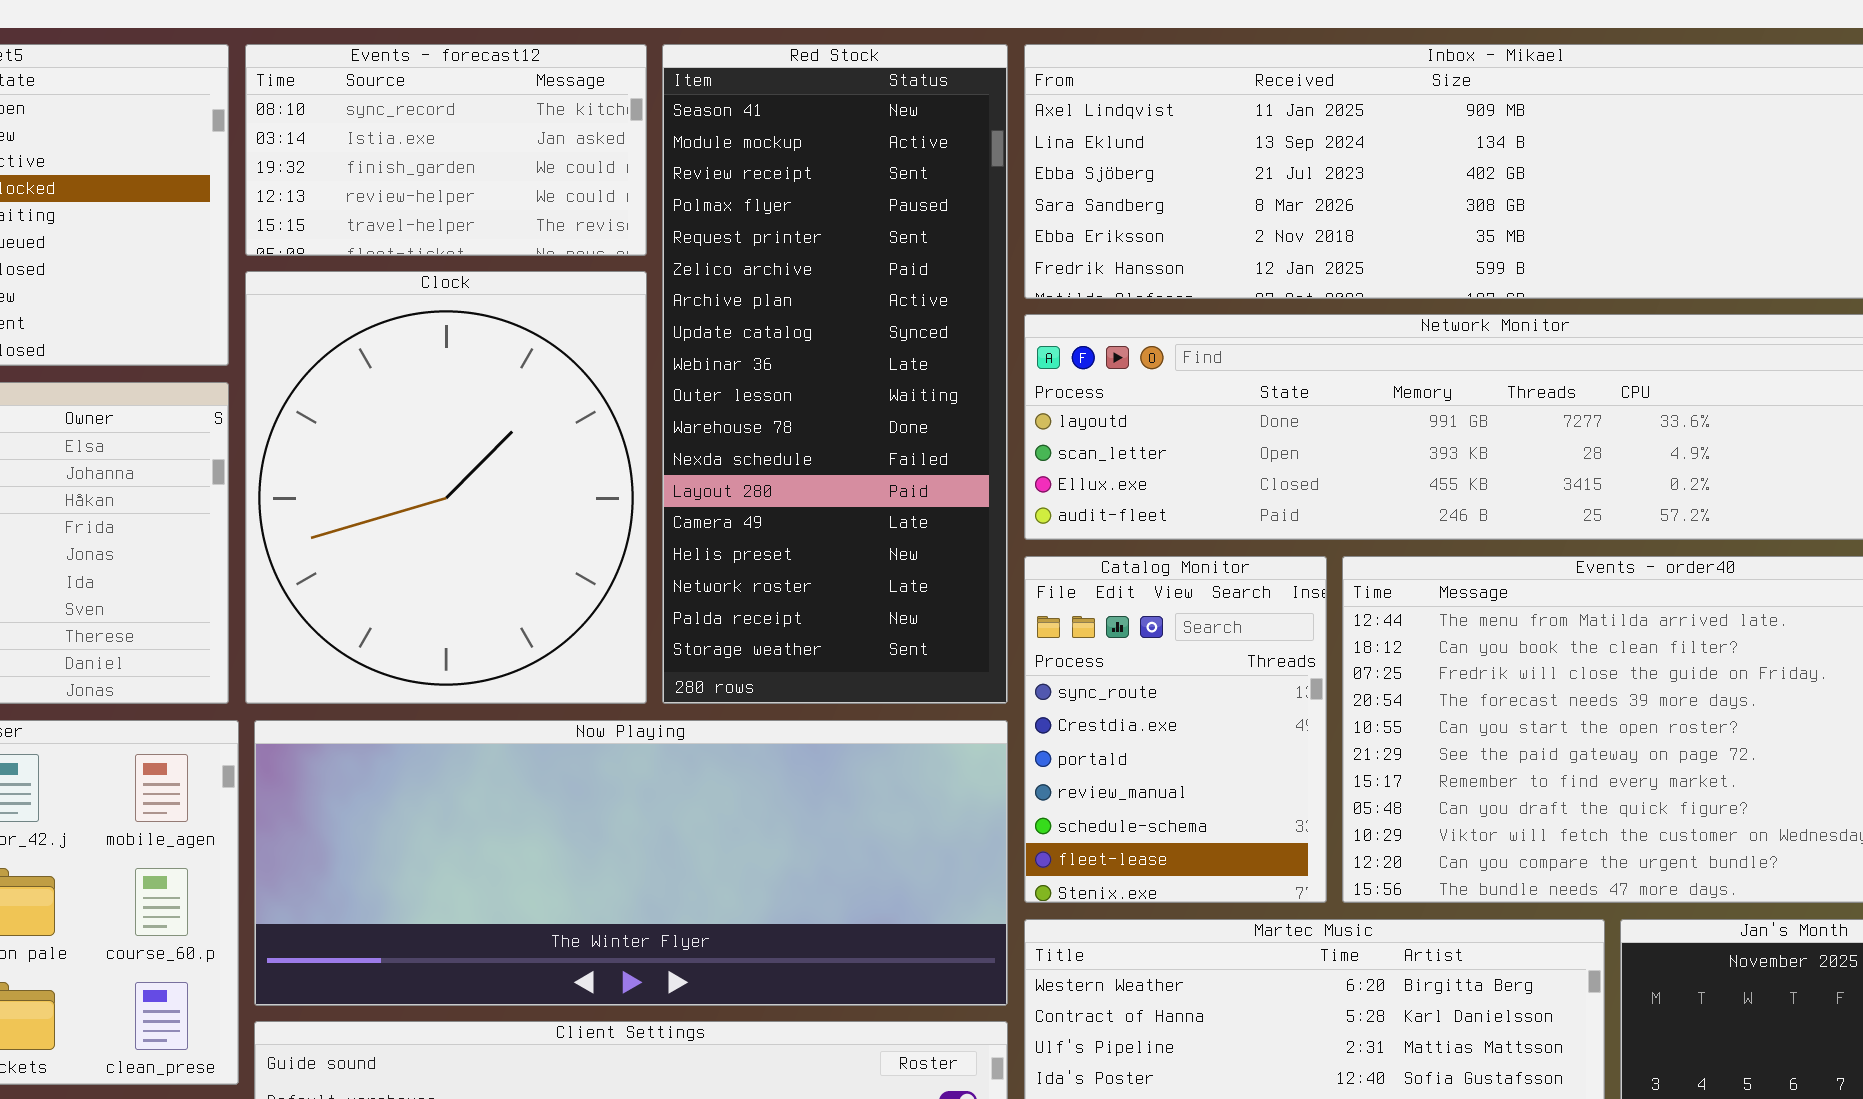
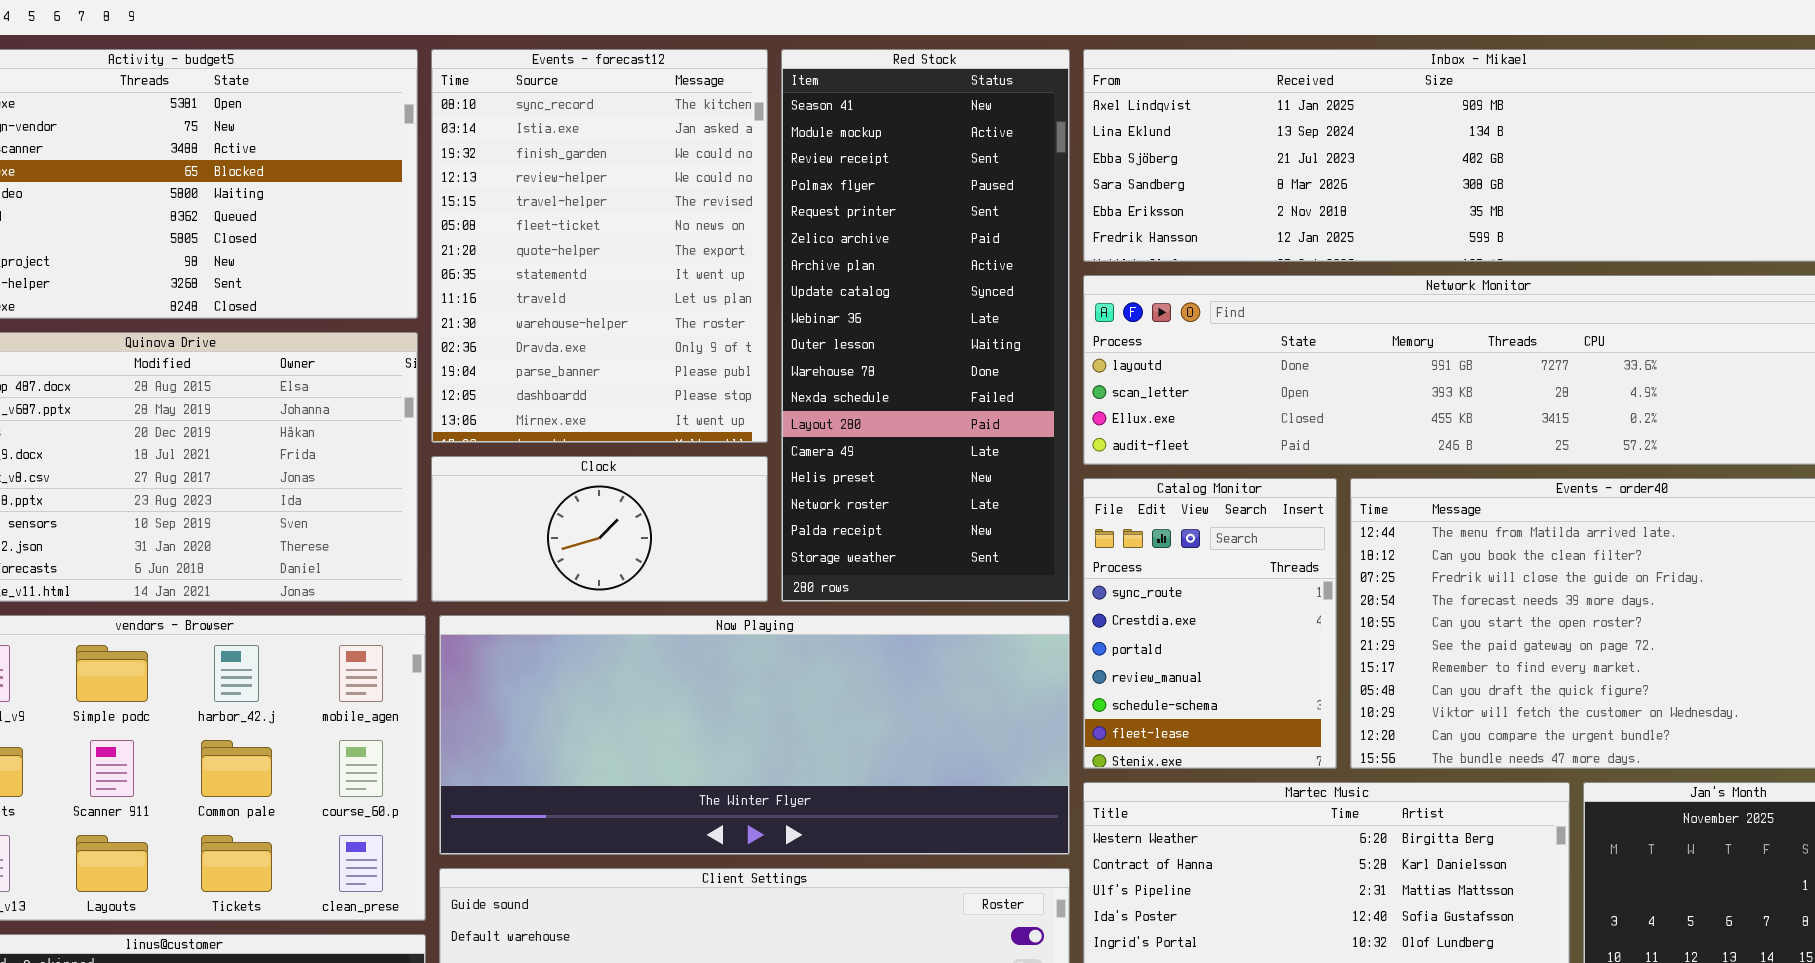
Events - forecast12: [245,44,647,256] -> [431,49,768,443], resized
Clock: [245,271,647,704] -> [431,456,768,602], resized

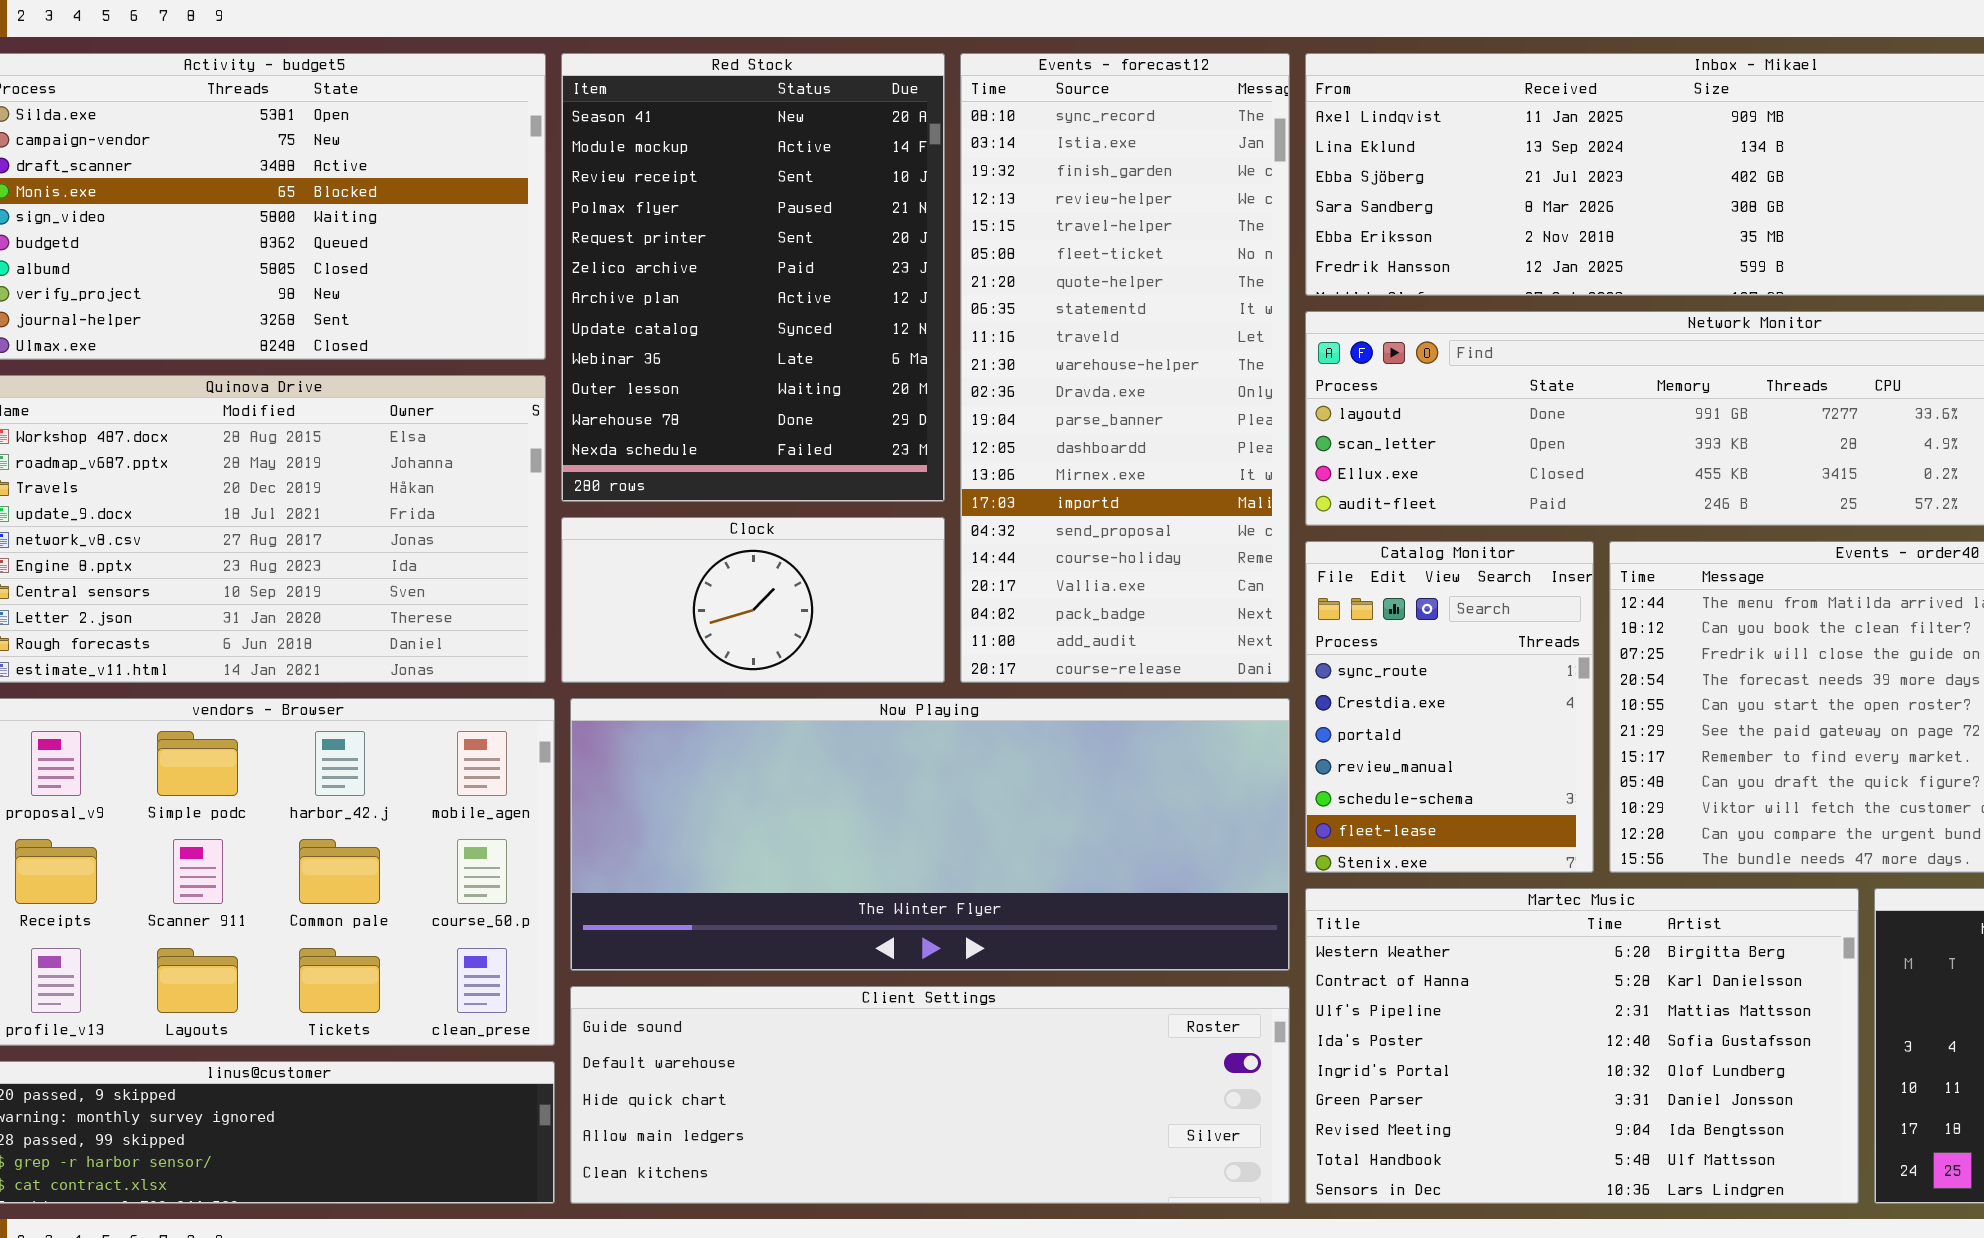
Events - forecast12: [431,49,768,443] -> [960,53,1290,683], moved, resized
Red Stock: [781,49,1070,602] -> [561,53,945,502], moved, resized

